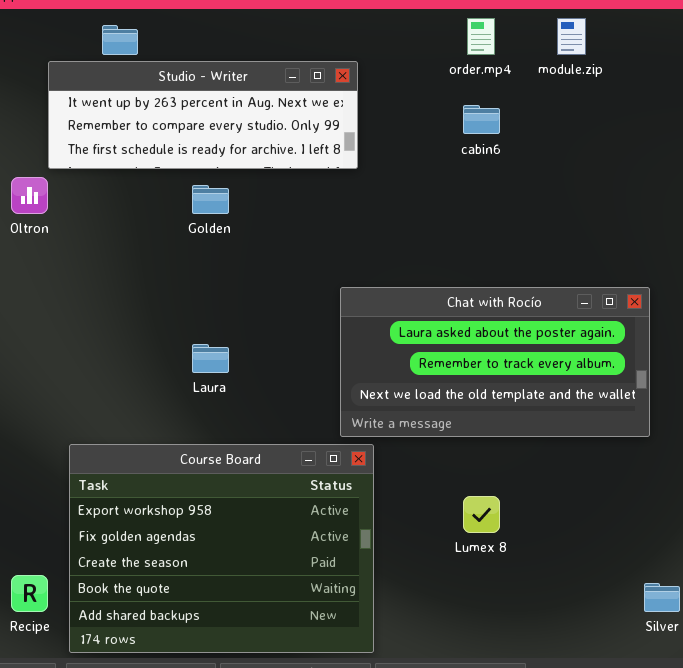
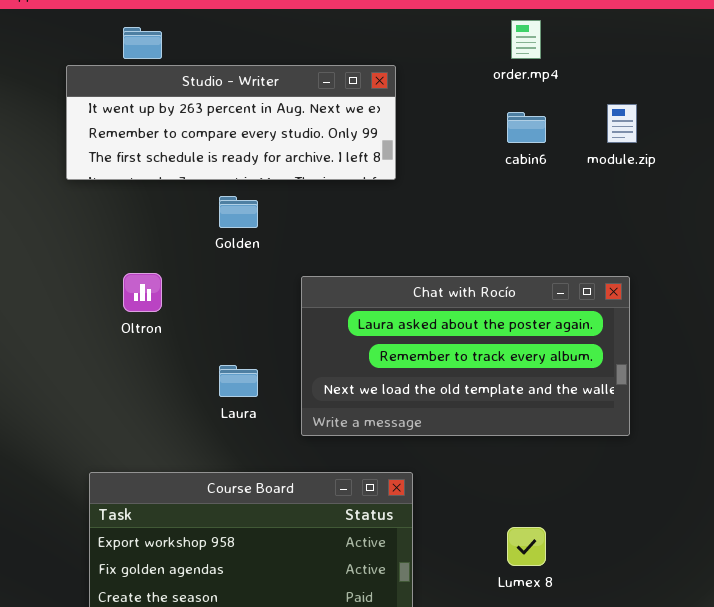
module.zip: [557,18,586,55] -> [607,104,637,143], moved
Oltron: [11,177,48,214] -> [123,273,162,312], moved
Chat with Rocío: [340,287,650,437] -> [301,276,630,436], moved

